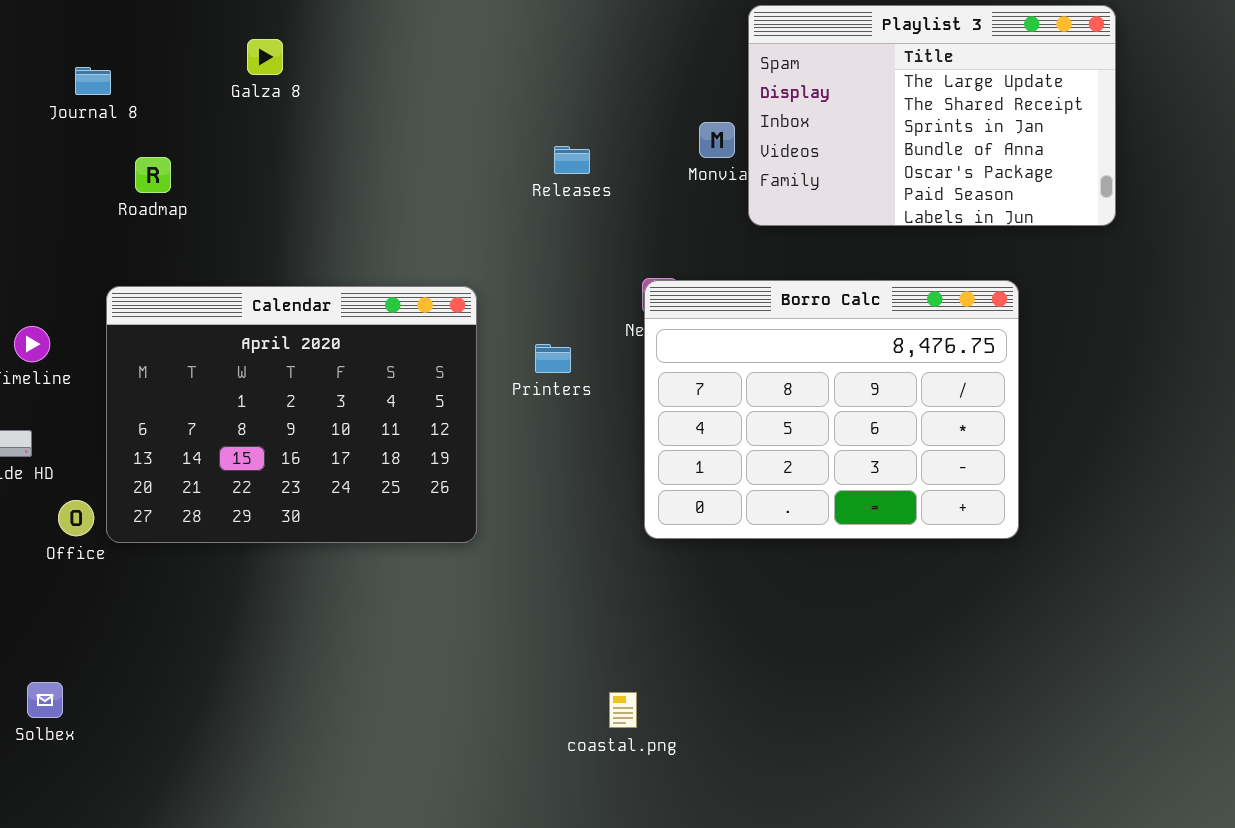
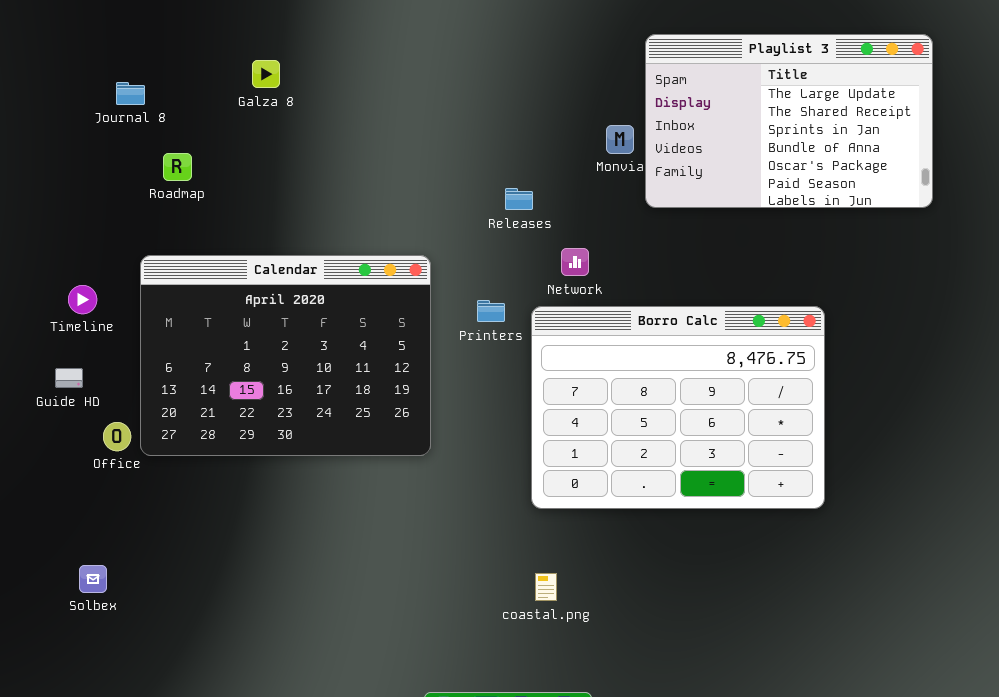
Releases: [554,146,590,174] -> [505,188,533,210], moved
Borro Calc: [644,280,1019,539] -> [531,306,825,509], moved

